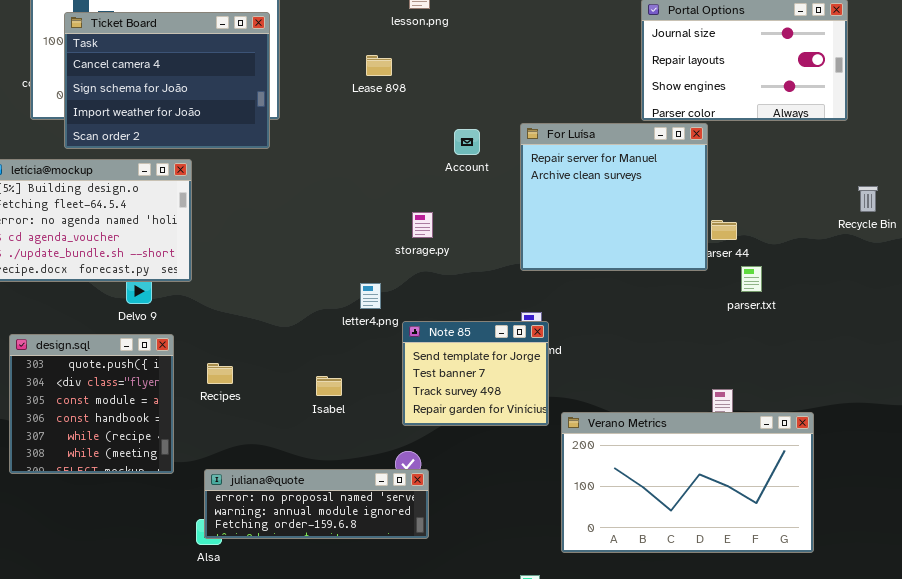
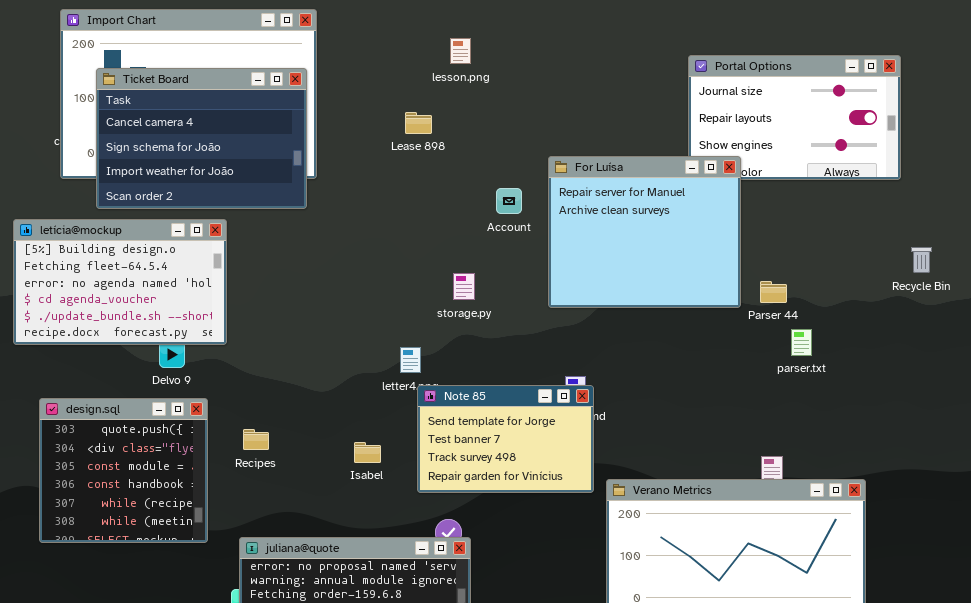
For Luísa: [520,123,708,271] -> [548,156,741,308], moved
Note 85: [402,321,549,426] -> [417,385,594,493], resized

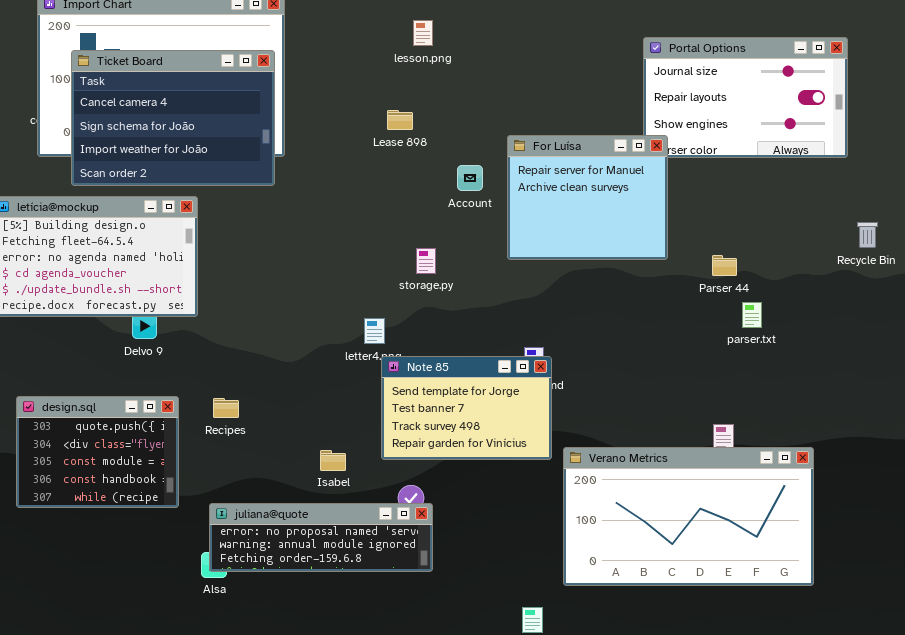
Lease 898: [405,112,432,134] -> [387,110,413,130], moved
For Luísa: [548,156,741,308] -> [507,135,668,260], resized
design.sql: [39,398,208,543] -> [16,396,179,508], resized
Isabel: [354,442,381,463] -> [320,450,346,471], moved

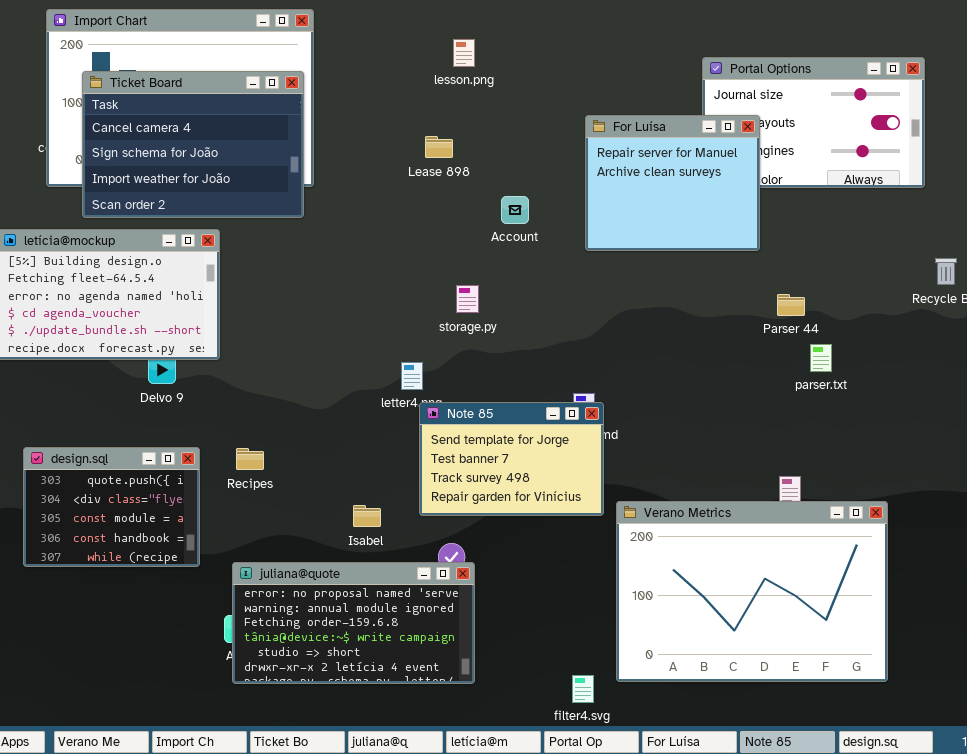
For Luísa: [507,135,668,260] -> [585,115,760,251], moved
Verano Metrics: [563,447,814,586] -> [616,501,888,682], resized
juliana@quote: [209,503,433,572] -> [232,562,475,684], resized

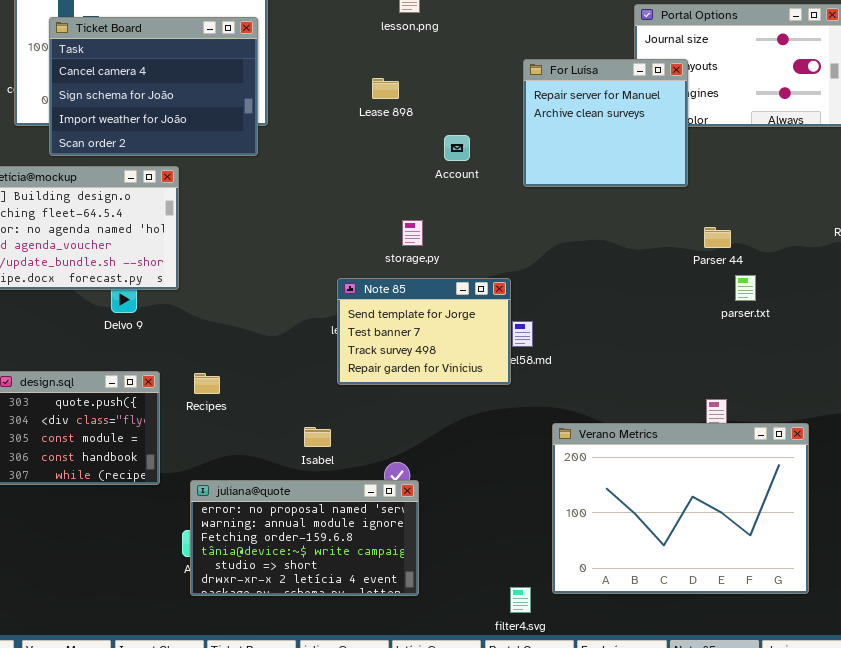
Note 85: [419,402,604,516] -> [337,278,511,385], moved

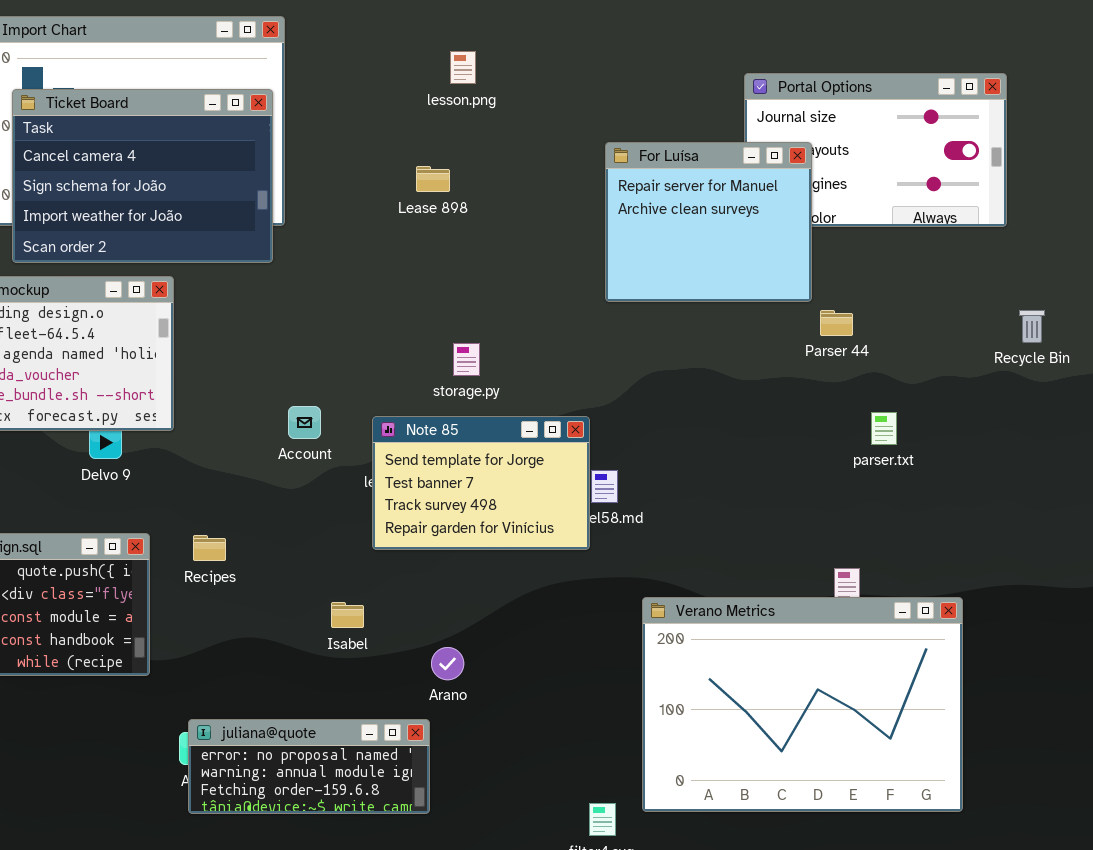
Account: [444,135,470,161] -> [288,406,321,439], moved
Parser 44: [704,227,731,248] -> [820,310,853,336], moved
juliana@quote: [190,480,419,596] -> [188,719,430,814], resized

